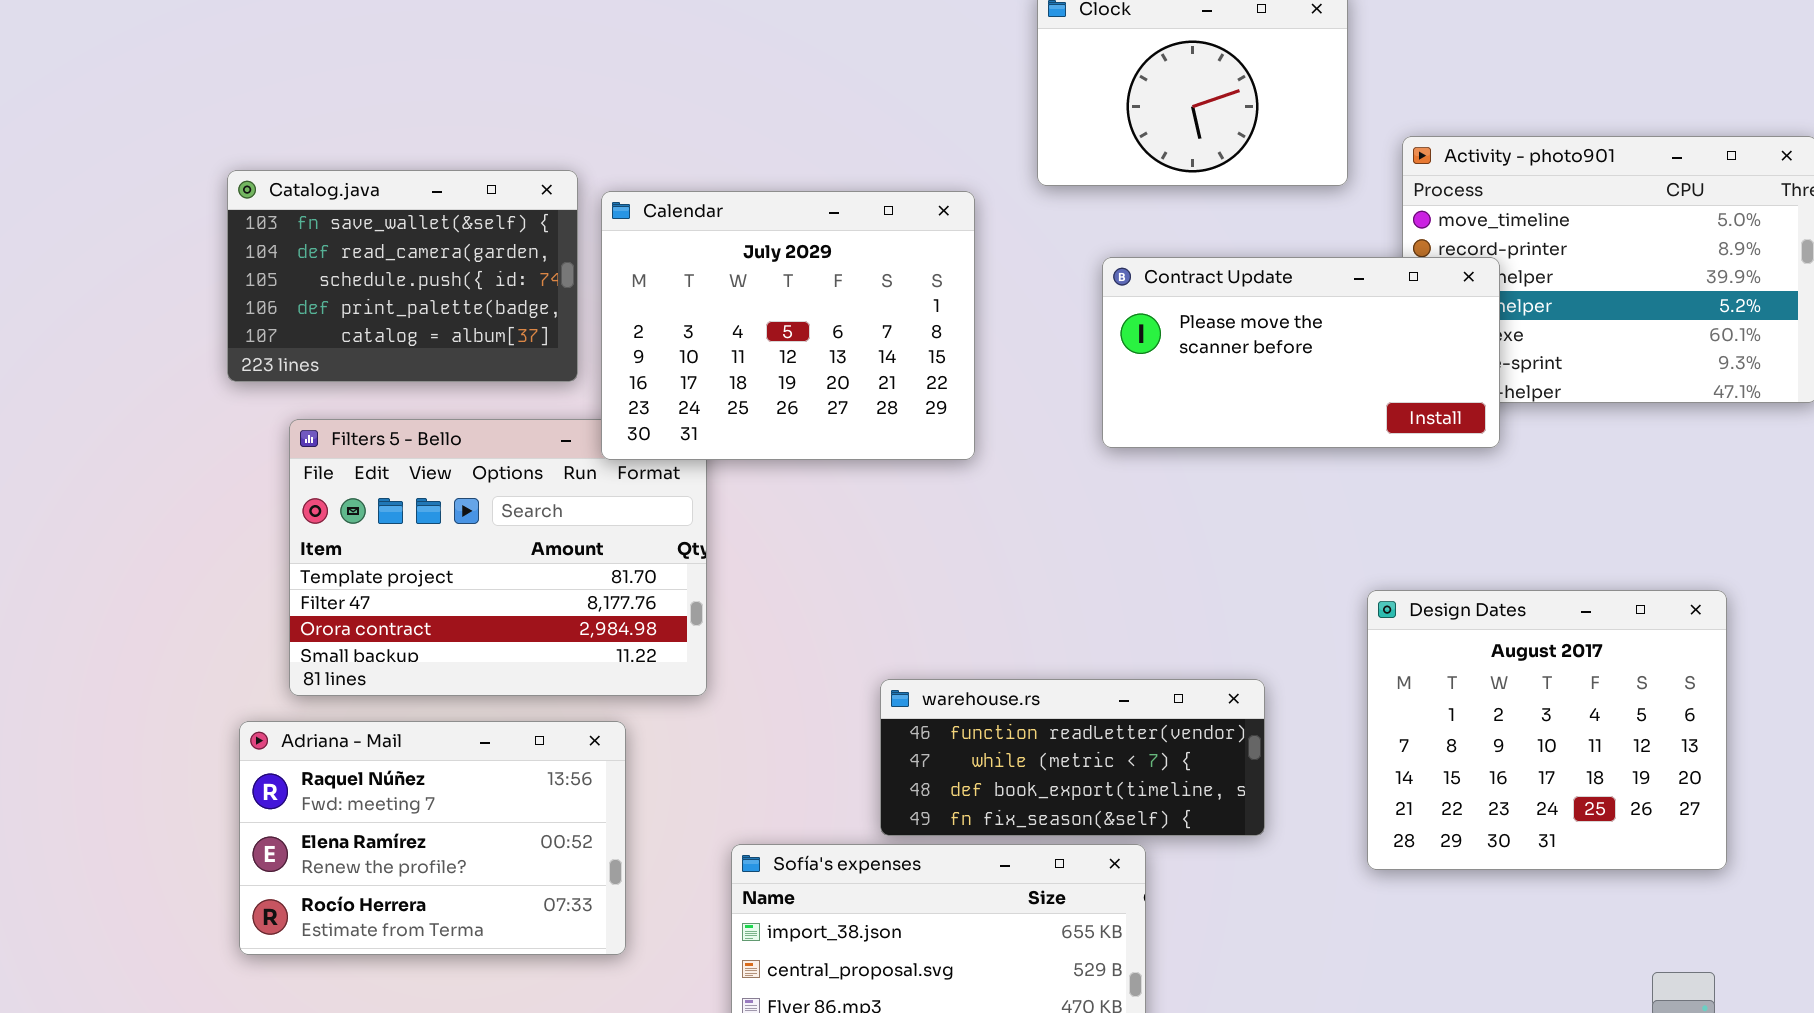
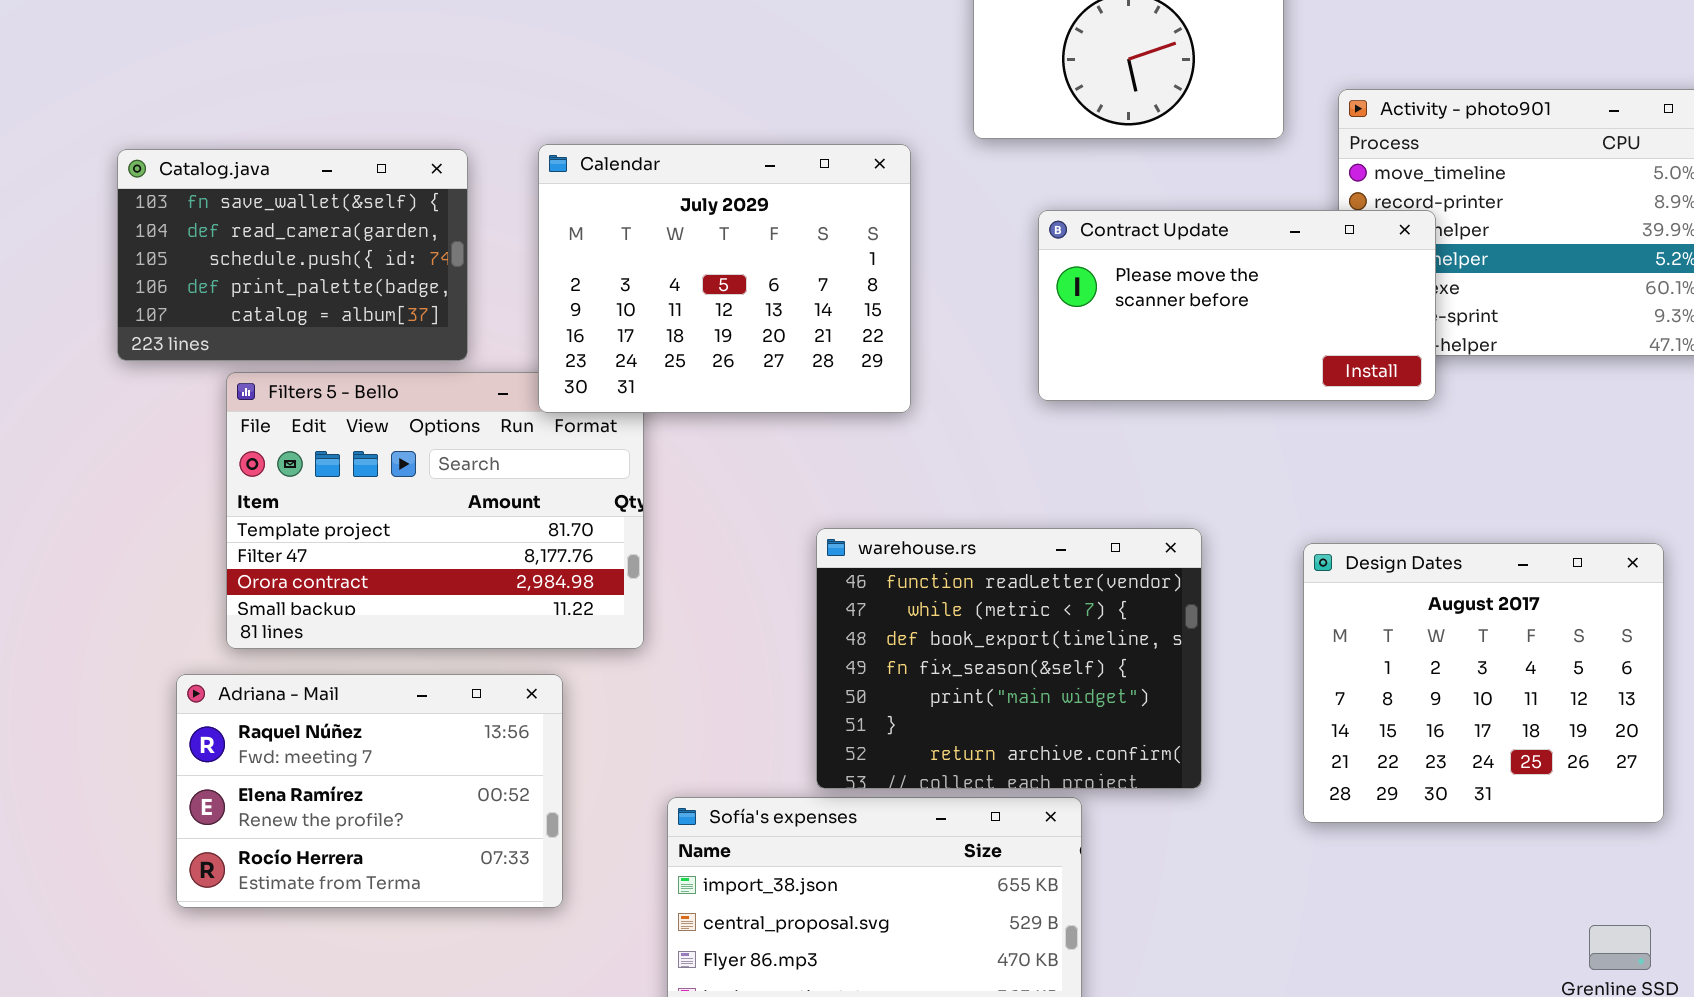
Catalog.java: [227,170,578,382] -> [117,149,468,361], moved
warehouse.rs: [880,679,1265,836] -> [816,528,1202,789], resized

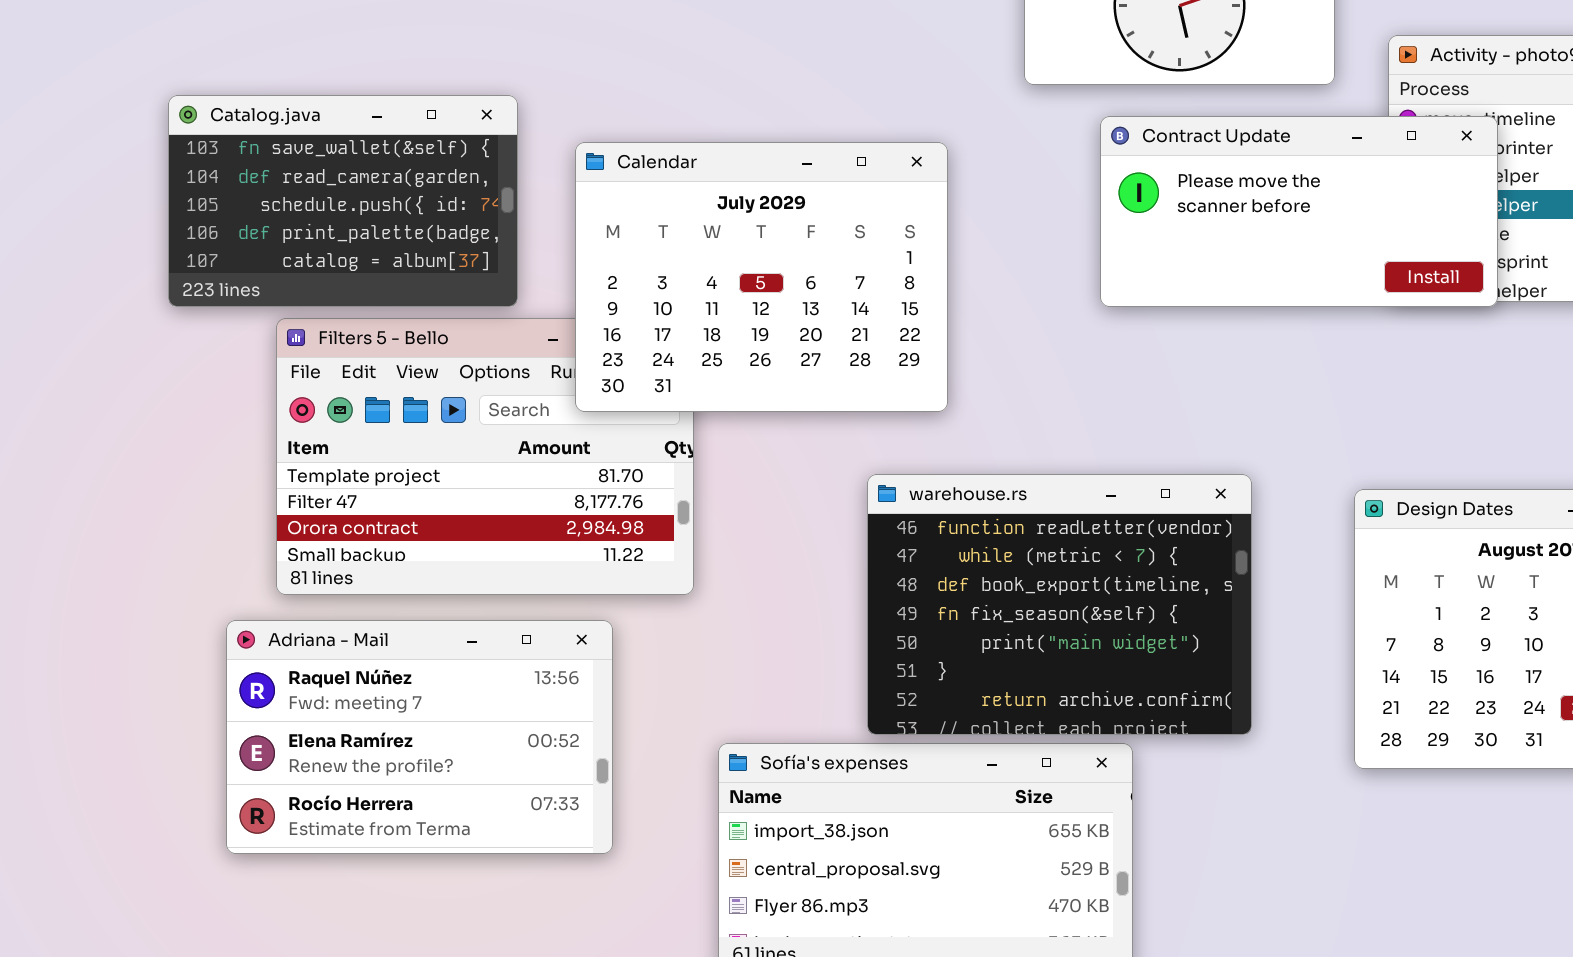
Calendar: [538,144,911,413] -> [575,142,948,412], moved
Contract Update: [1038,210,1436,401] -> [1100,116,1498,307], moved

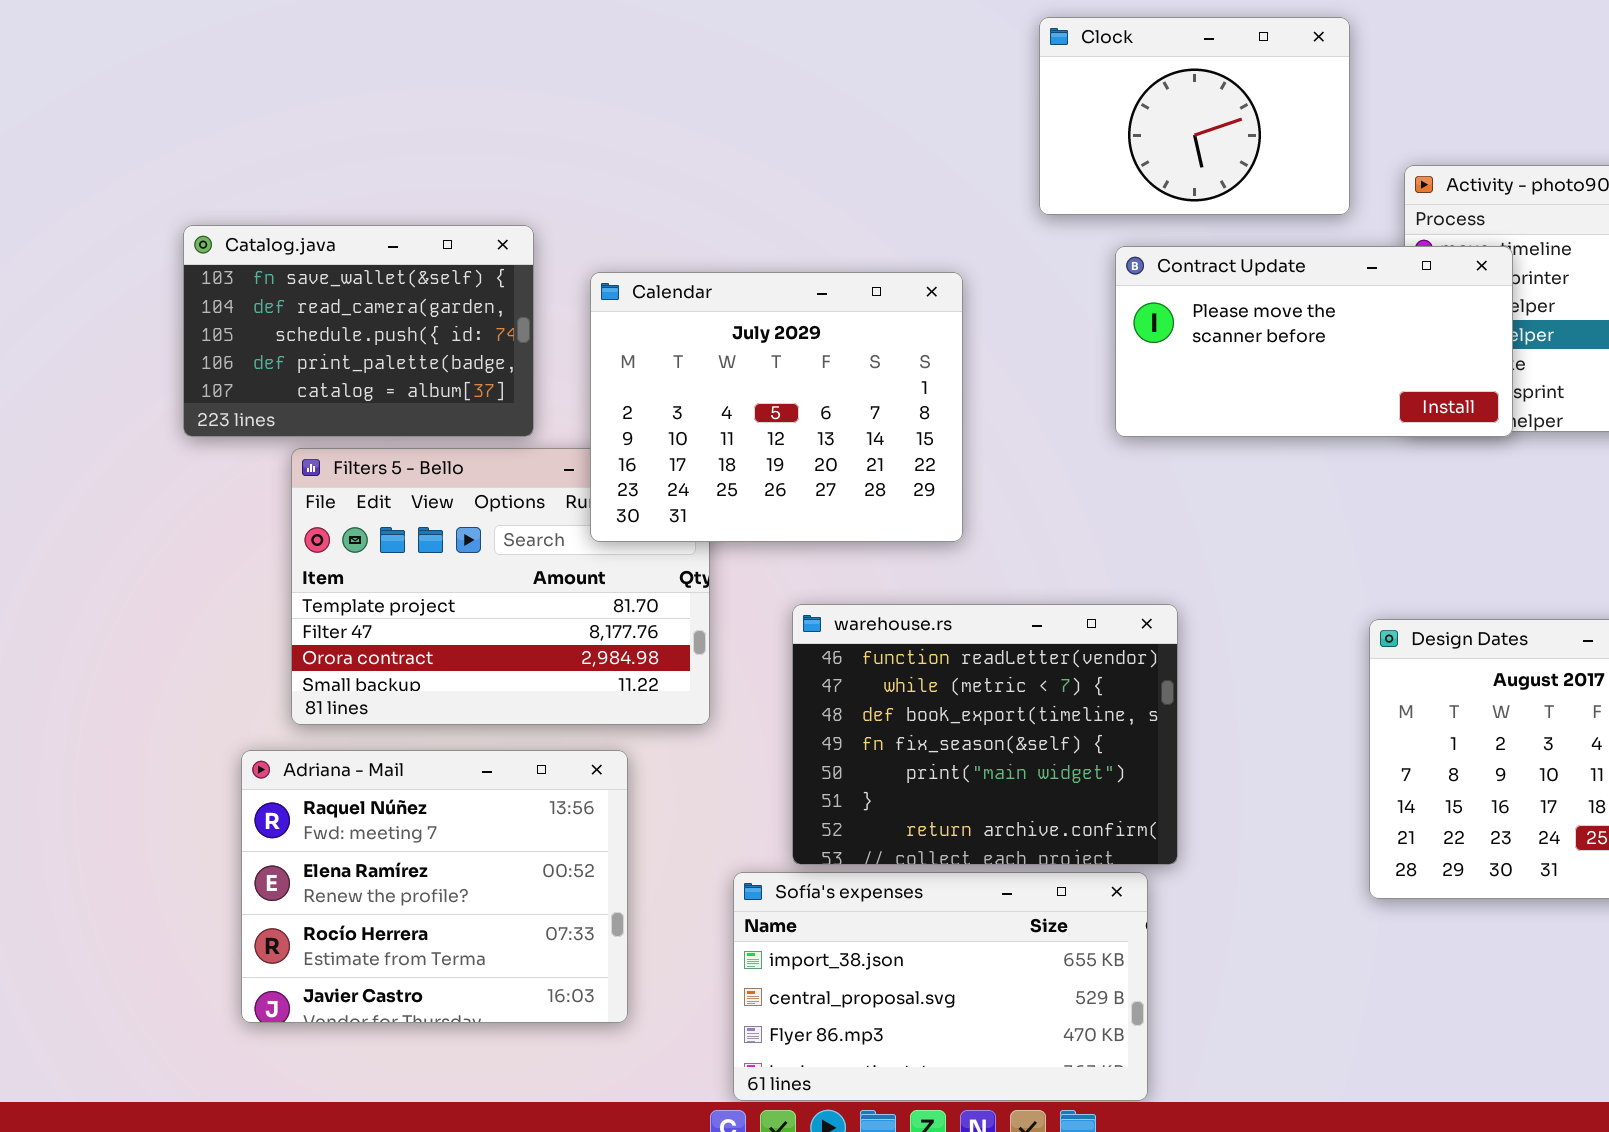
warehouse.rs: [867,474,1252,735] -> [792,604,1178,865], moved
Adriana - Mail: [226,620,613,854] -> [241,750,628,1023], resized

